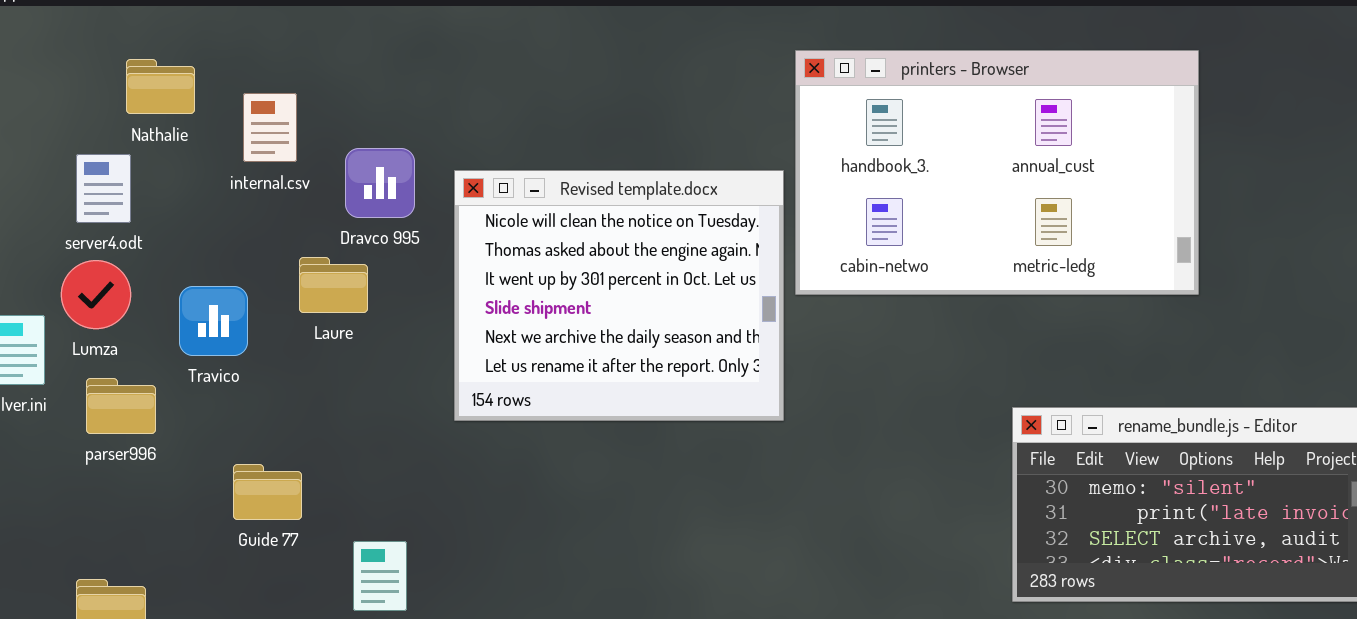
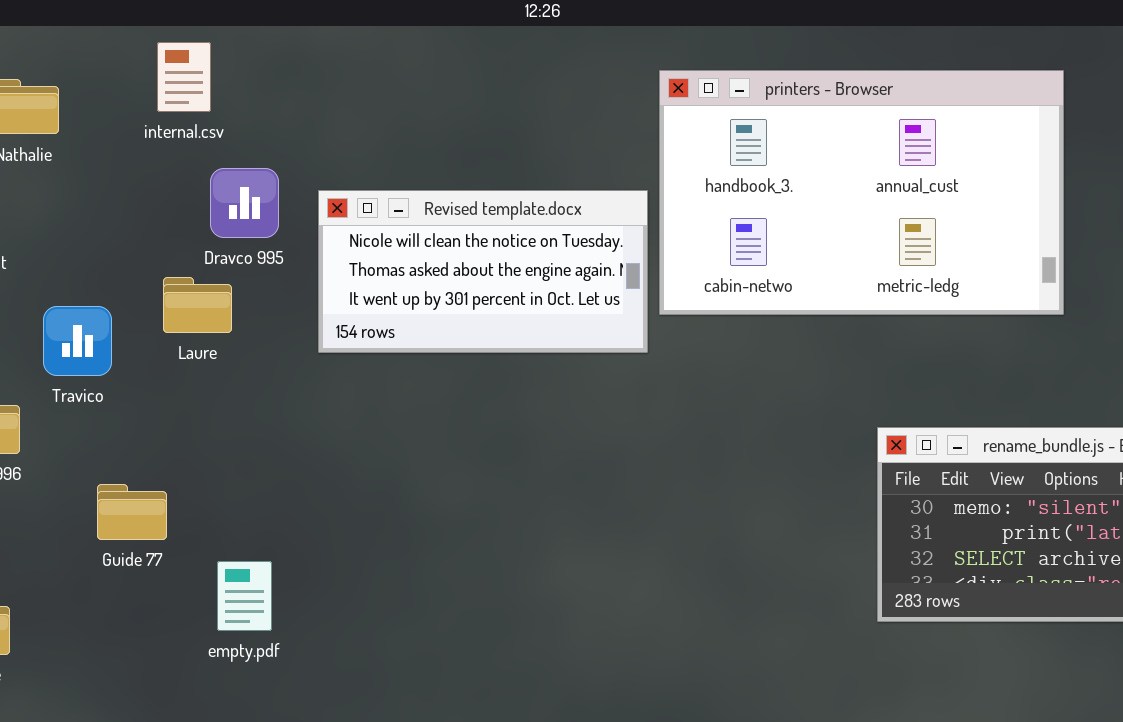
internal.csv: [243,93,297,162] -> [157,42,211,112], moved
Revised template.docx: [454,170,784,421] -> [318,190,648,353], resized

